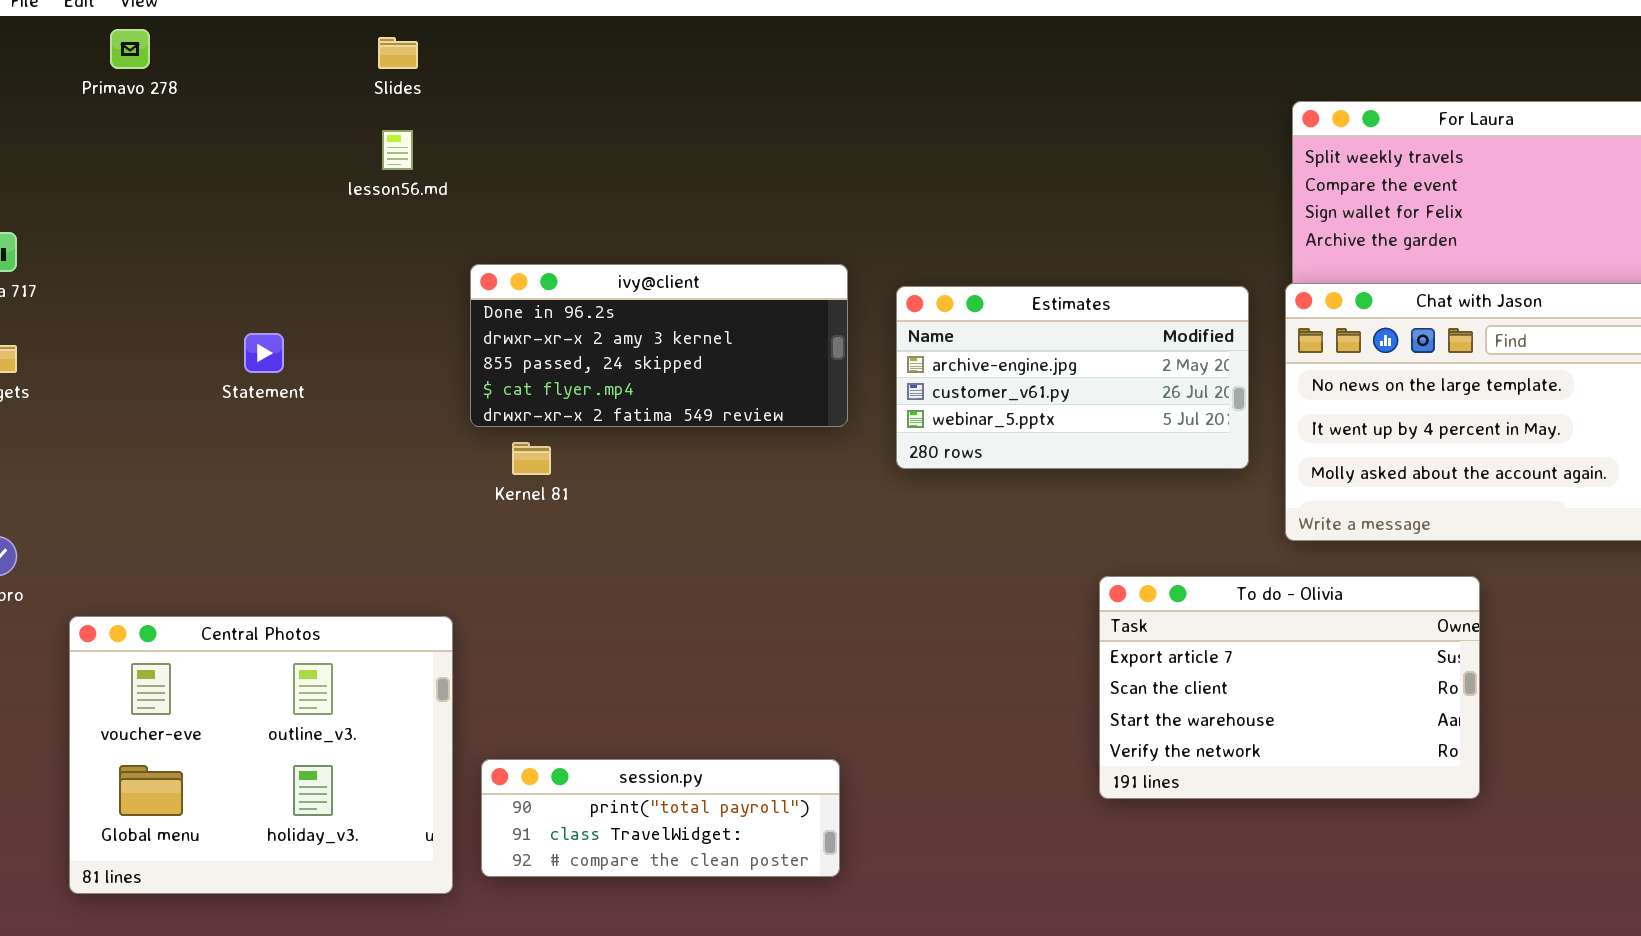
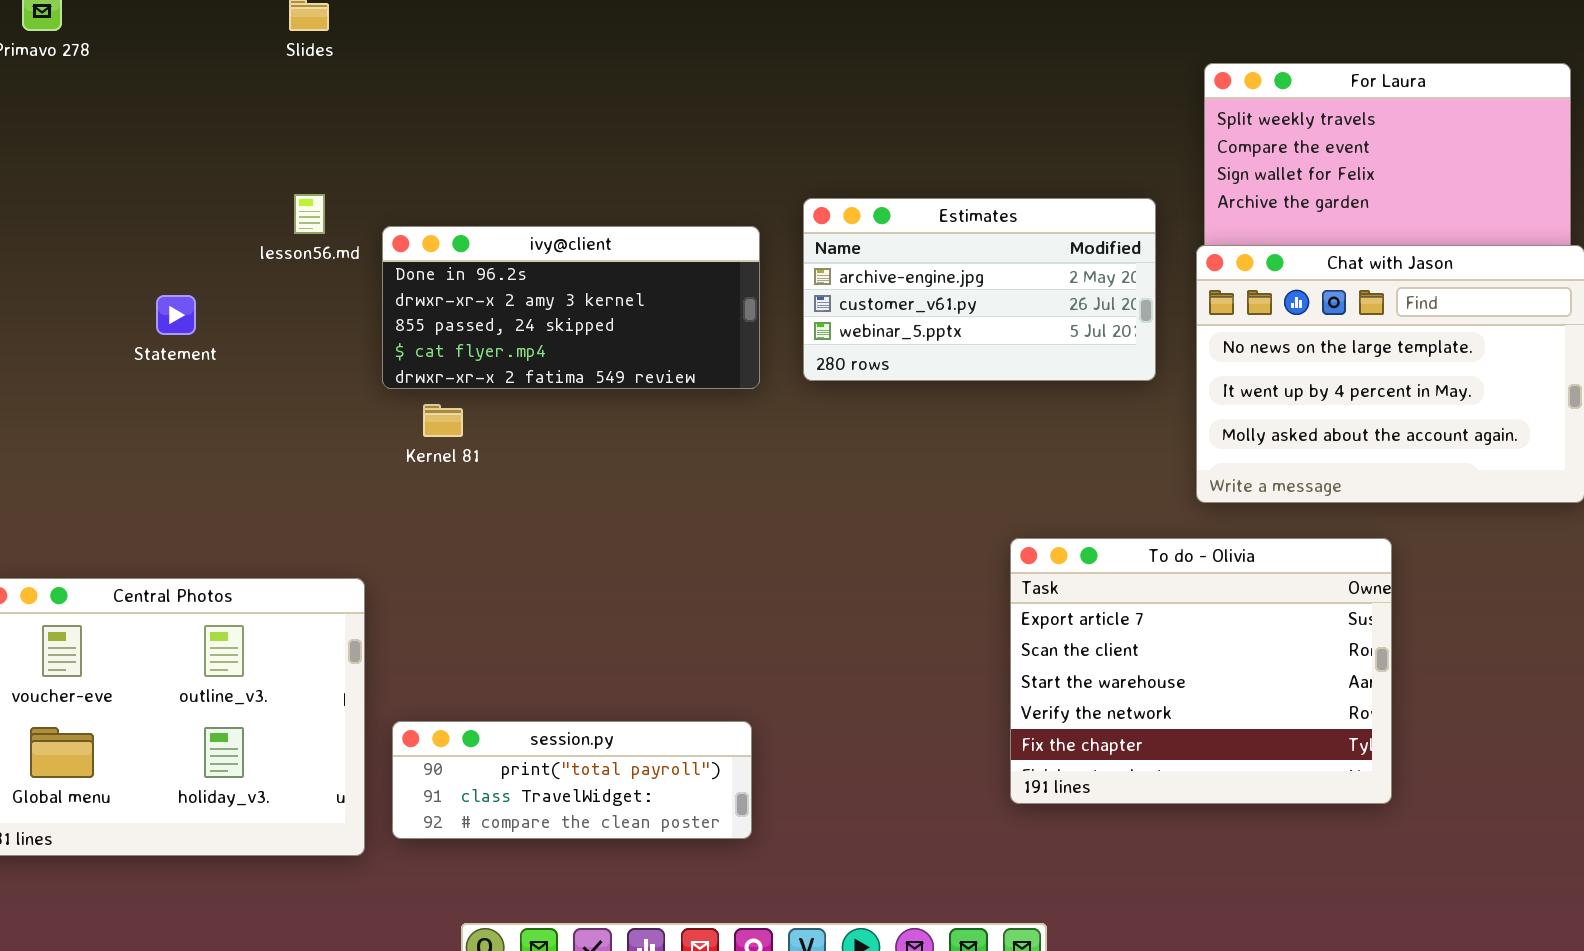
lesson56.md: [382,130,413,170] -> [294,194,325,234], moved
Estimates: [896,286,1249,469] -> [803,198,1156,381], moved
To do - Olivia: [1099,576,1480,799] -> [1010,538,1392,804], resized

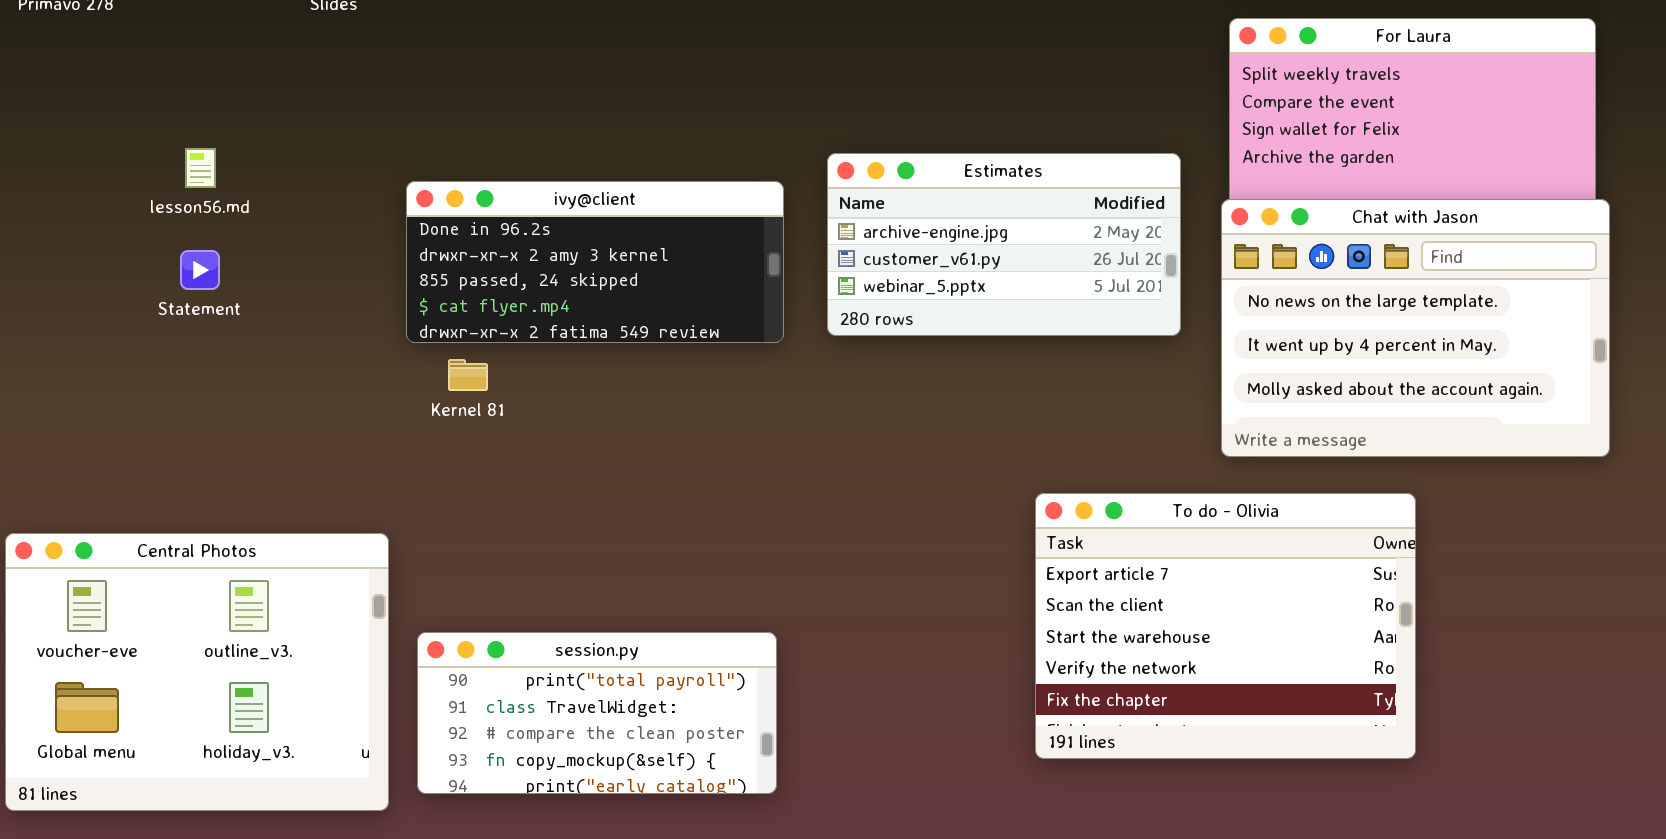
lesson56.md: [294,194,325,234] -> [185,148,216,188], moved
session.py: [392,721,752,839] -> [417,632,777,794], resized

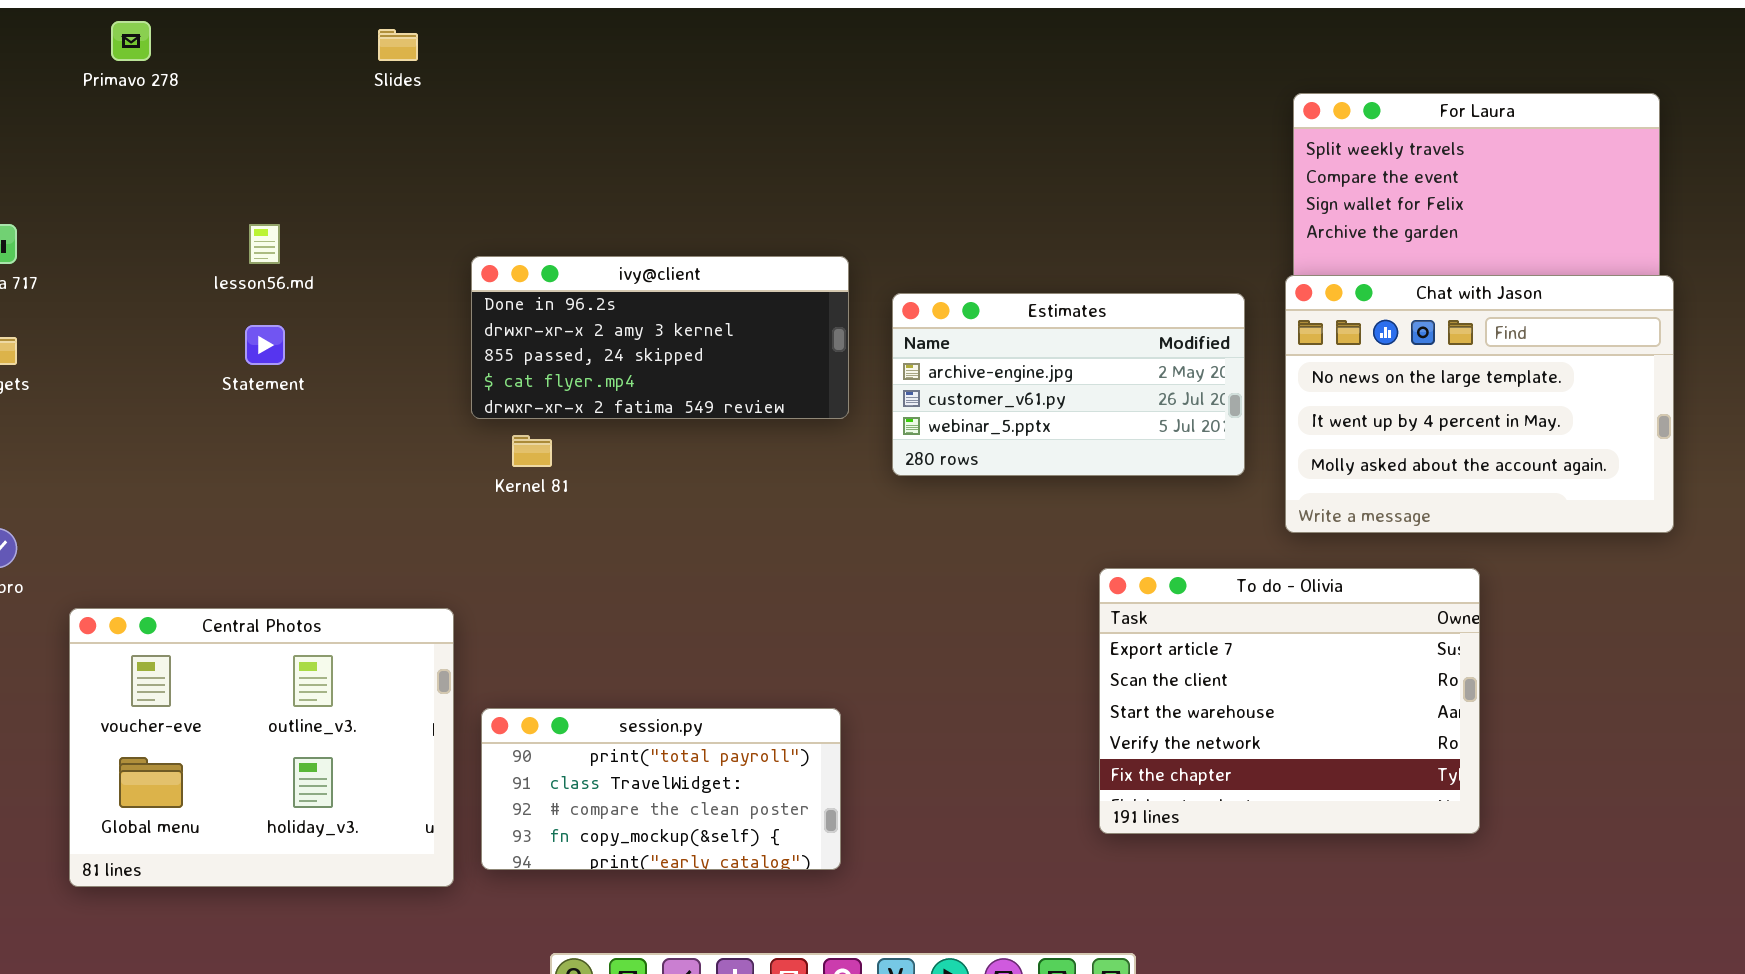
Estimates: [827,153,1181,336] -> [892,293,1245,476], moved

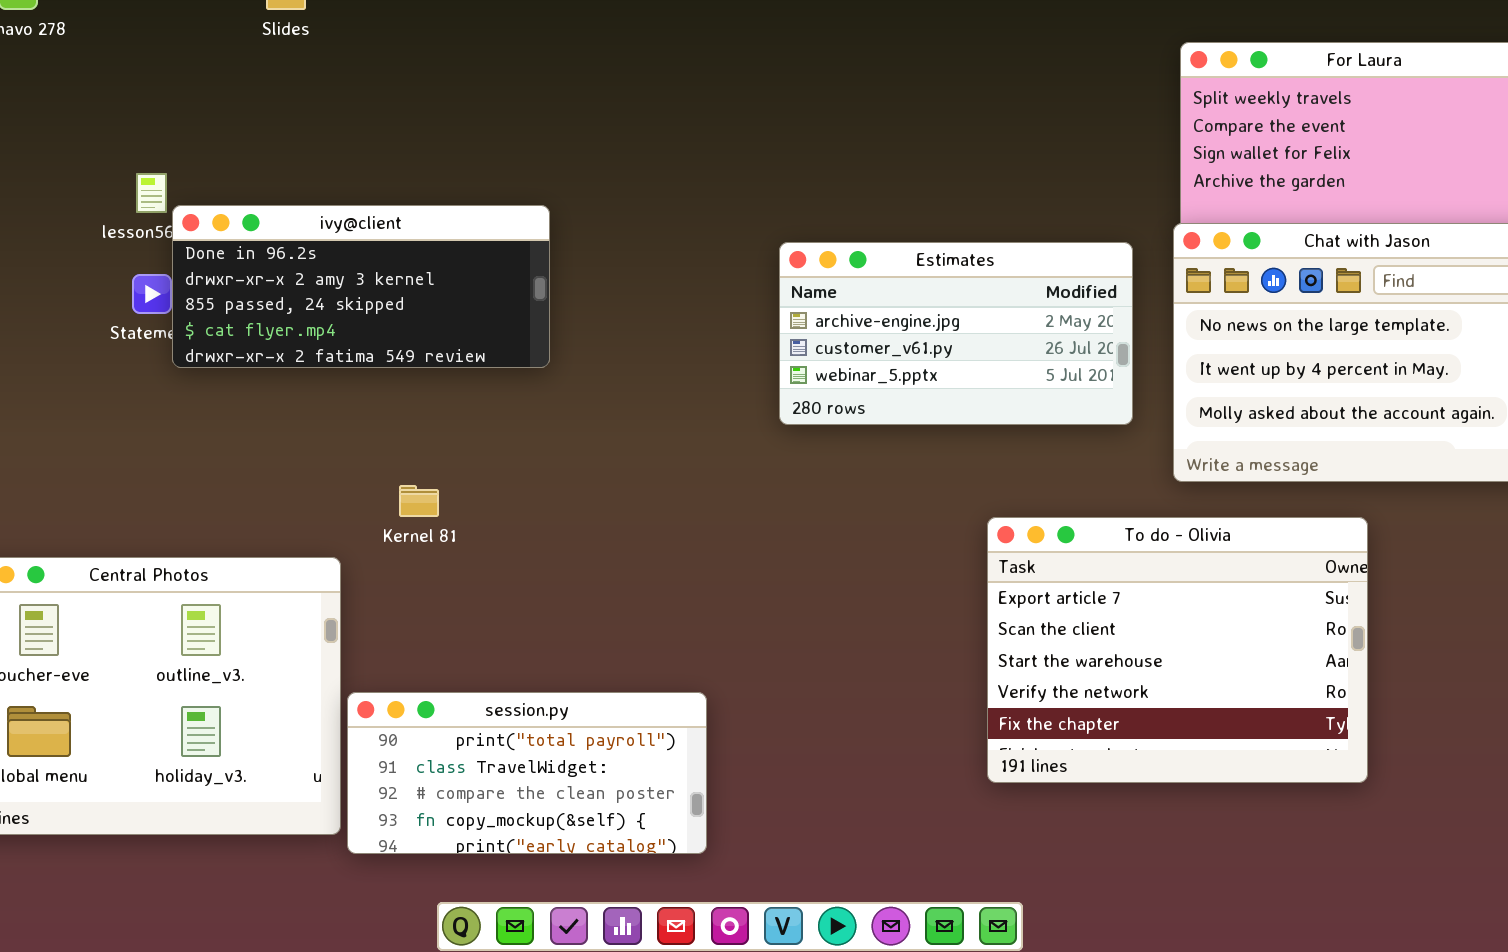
ivy@client: [471,256,849,419] -> [172,205,550,368], moved
Kernel 81: [512,435,552,467] -> [399,485,439,517], moved
session.py: [481,708,841,870] -> [347,692,707,854], moved

